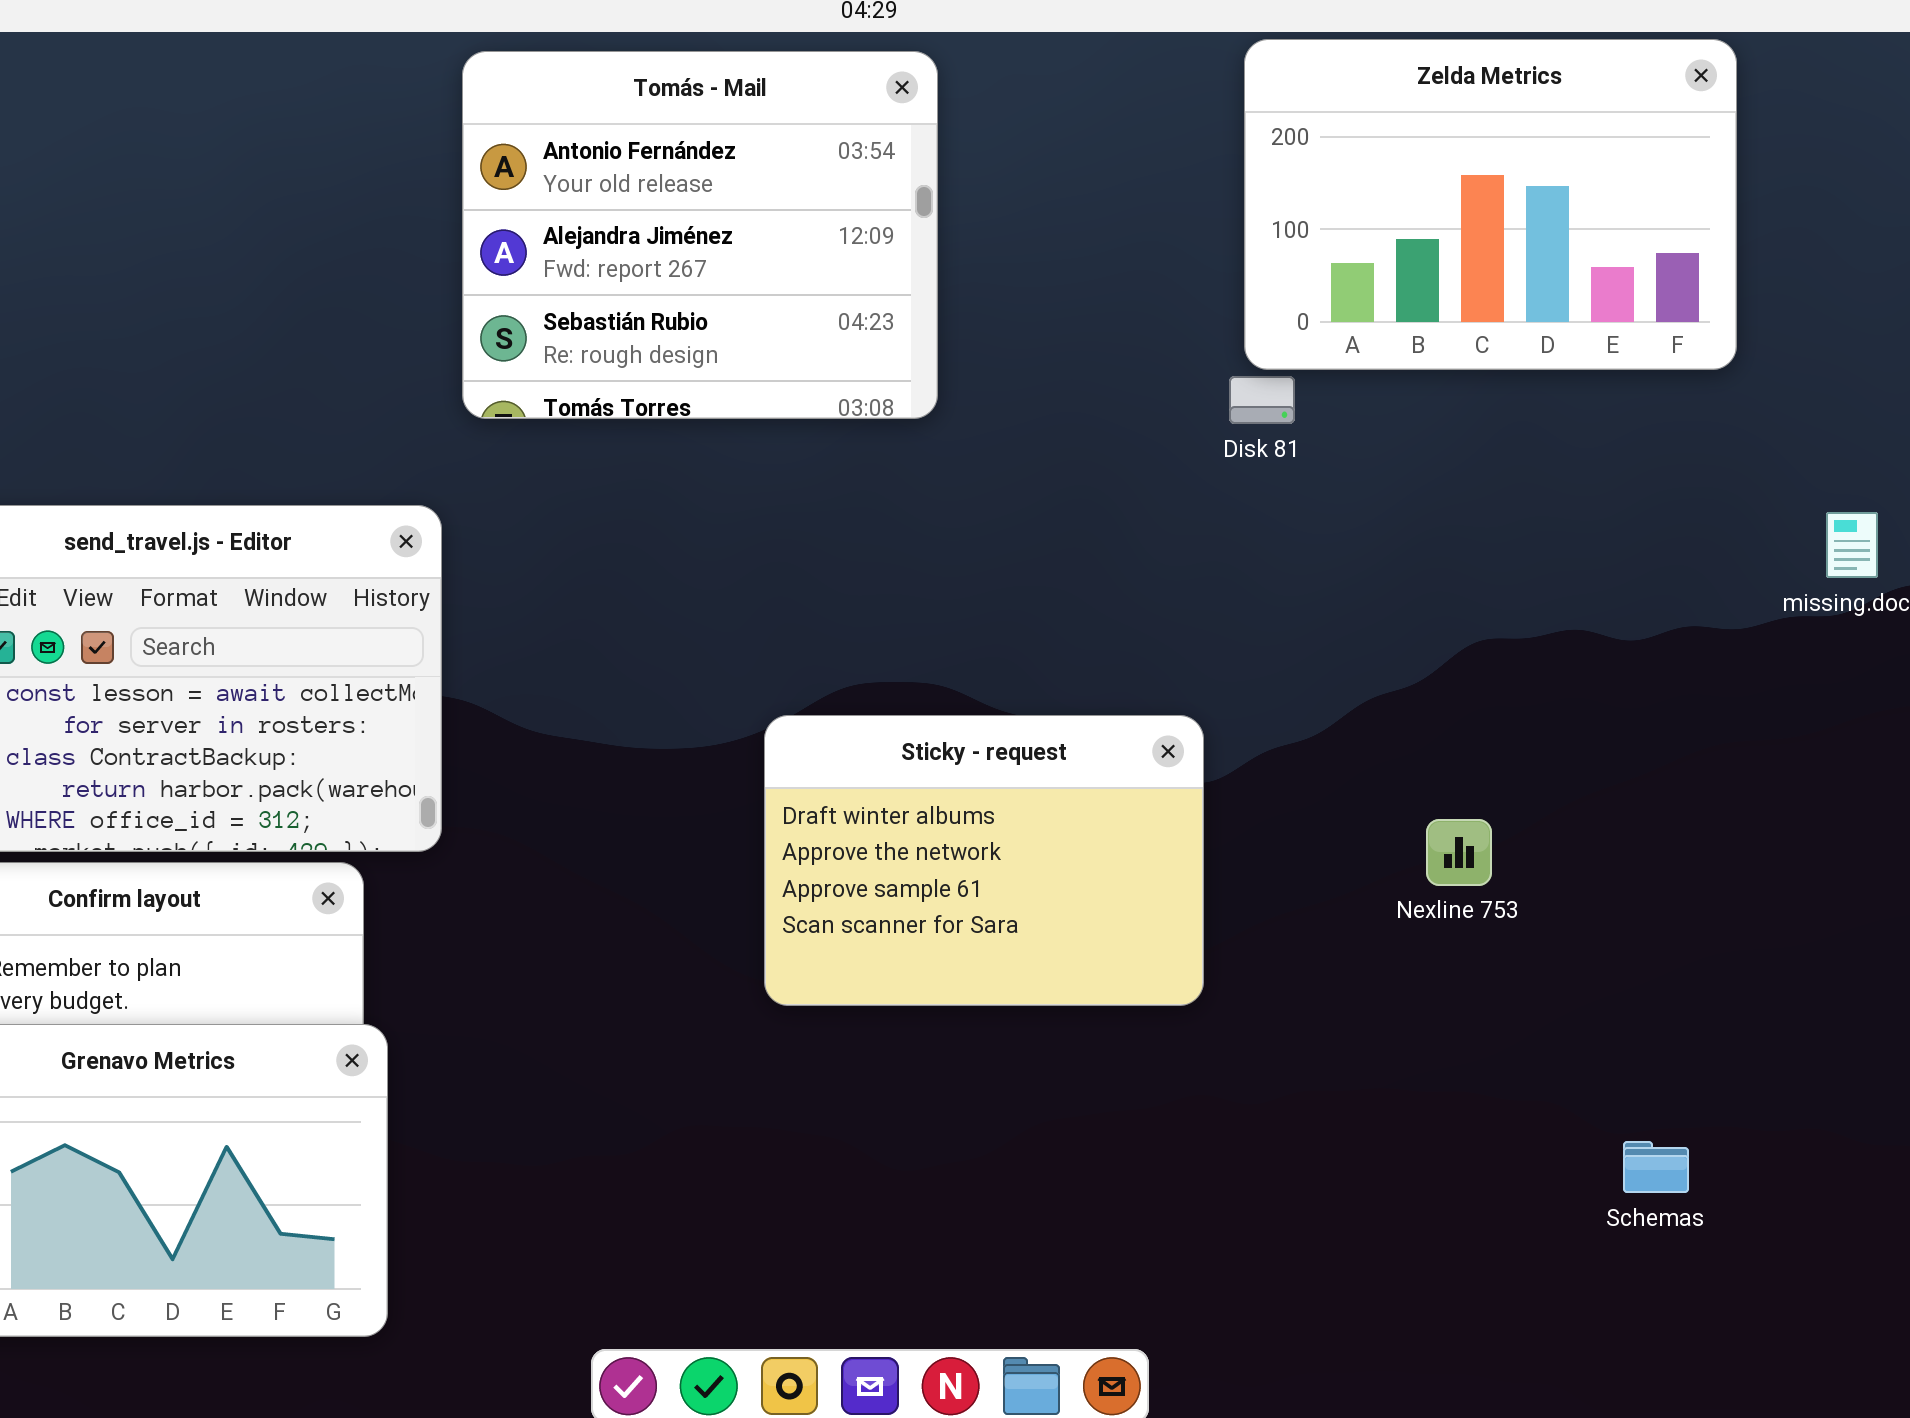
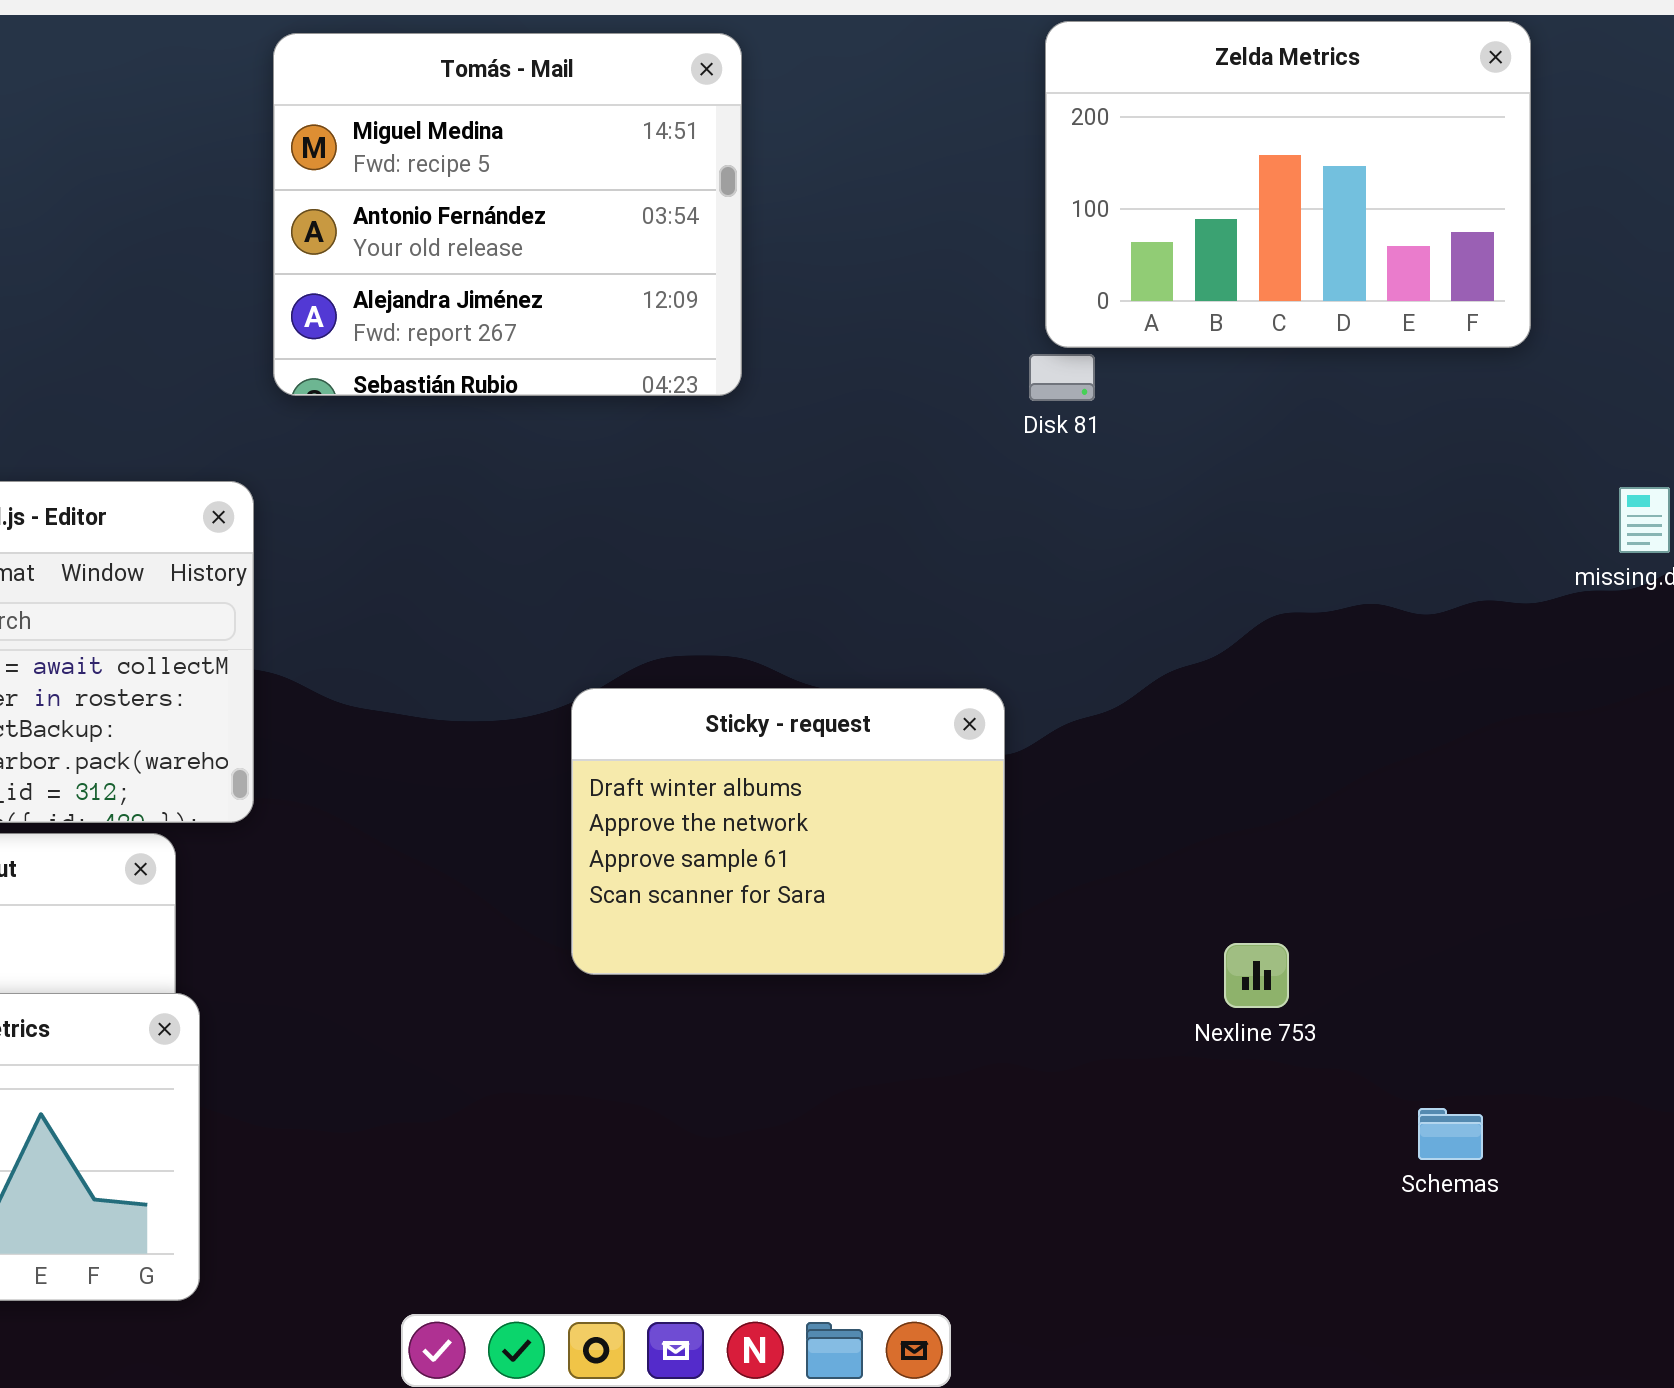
Tomás - Mail: [462,51,938,419] -> [273,33,742,396], scrolled up 1 row
Nexline 753: [1426,819,1492,886] -> [1224,943,1289,1008], moved

